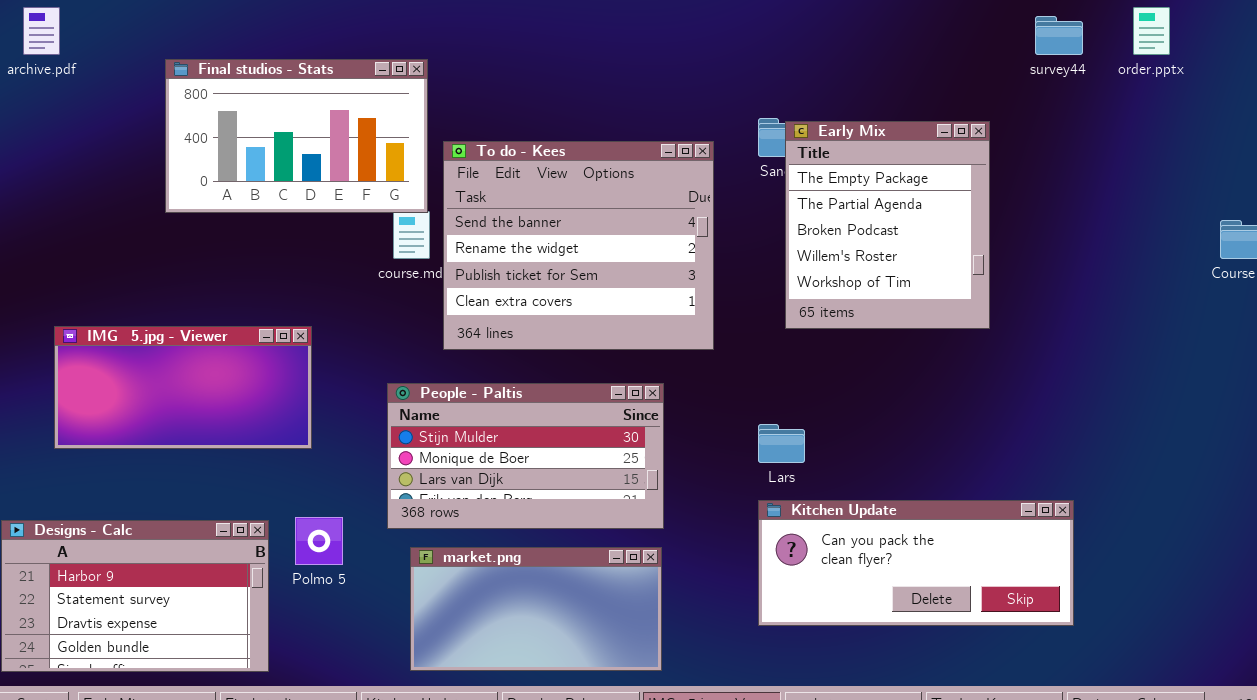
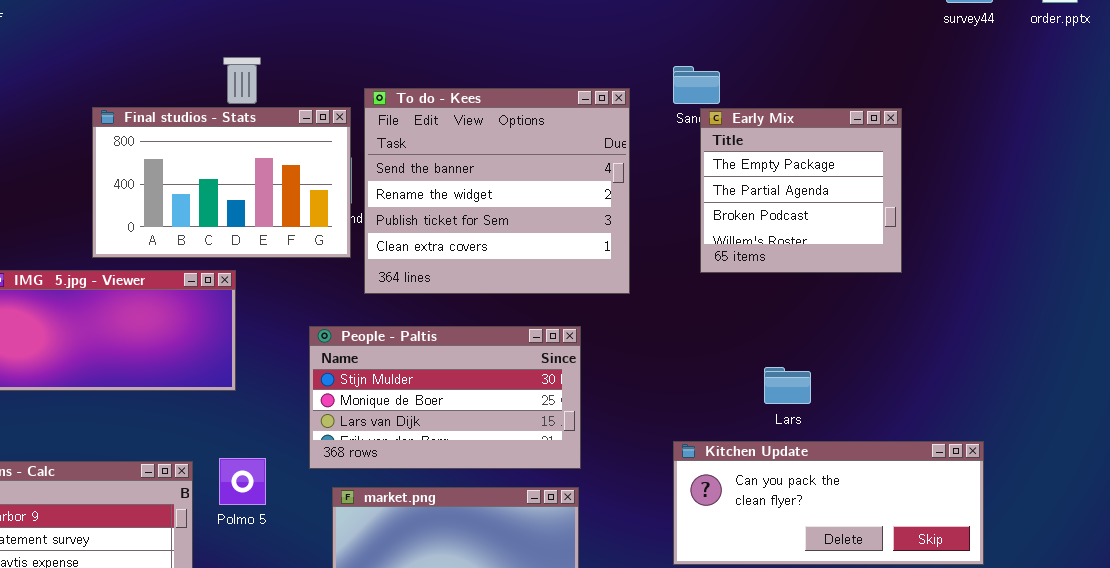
Final studios - Stats: [165,59,428,213] -> [92,107,351,258], moved
Early Mix: [785,121,990,329] -> [700,108,902,273], resized
Lars: [758,424,805,463] -> [764,367,811,404], moved

